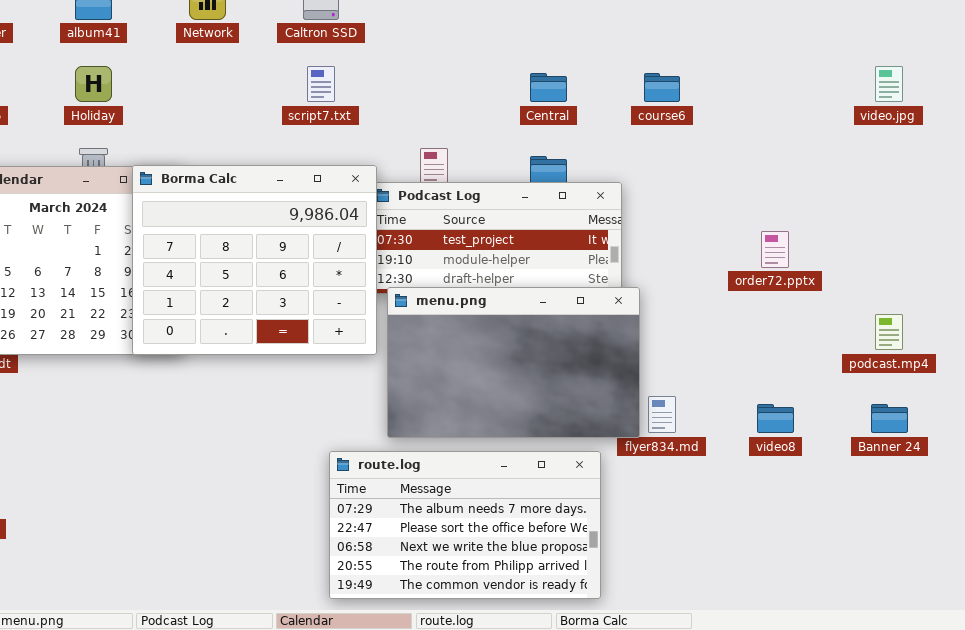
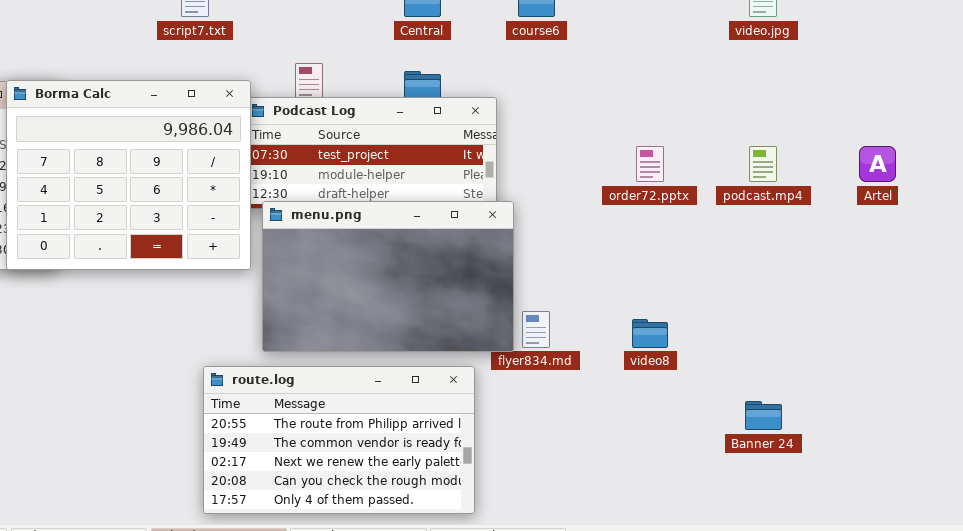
podcast.mp4: [875,314,903,350] -> [749,146,777,182], moved
Banner 24: [871,404,908,433] -> [745,401,782,430], moved
route.log: [329,451,601,599] -> [203,366,475,514], scrolled down 3 rows

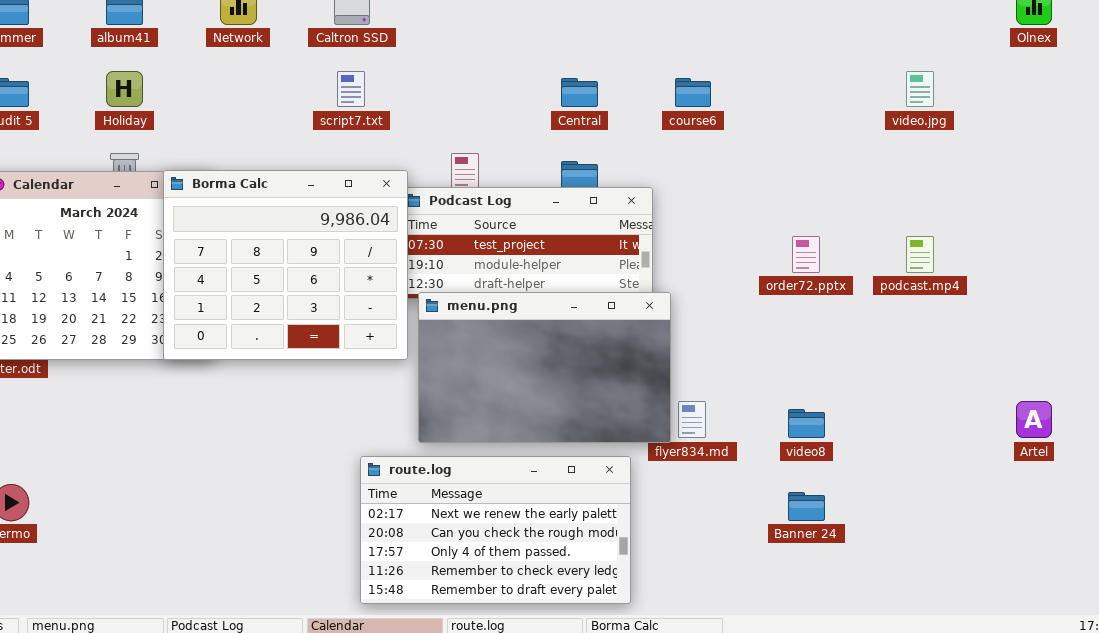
Artel: [859,146,896,182] -> [1016,401,1052,438], moved
route.log: [203,366,475,514] -> [360,456,631,604], scrolled down 2 rows
Banner 24: [745,401,782,430] -> [788,492,825,521], moved

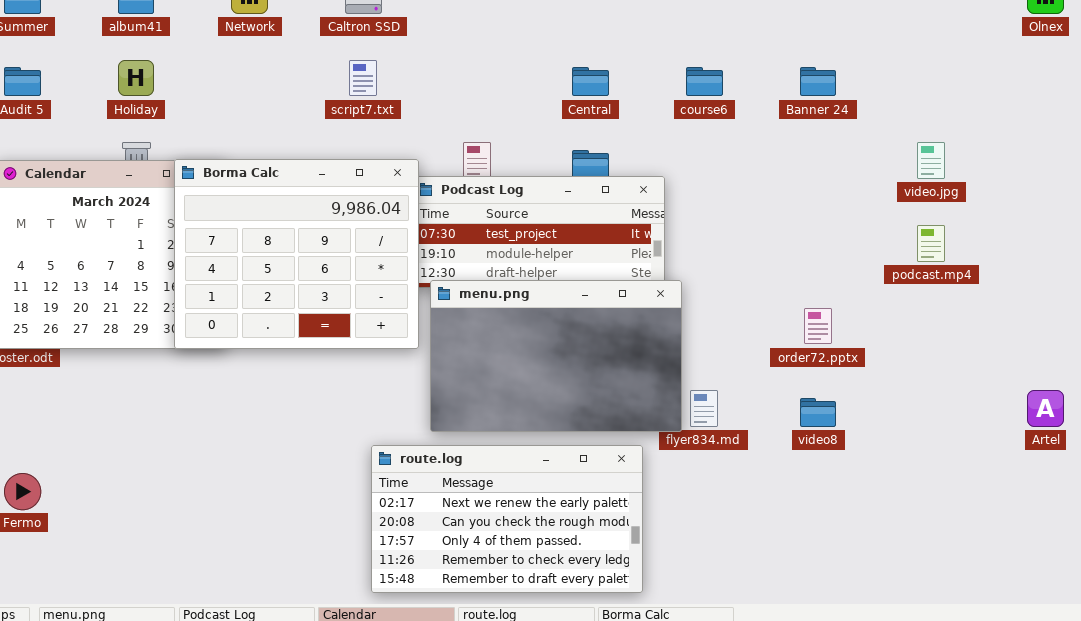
video.jpg: [906,71,934,107] -> [917,142,945,179], moved
order72.pptx: [792,236,820,273] -> [804,308,832,344], moved
Banner 24: [788,492,825,521] -> [800,67,836,96], moved

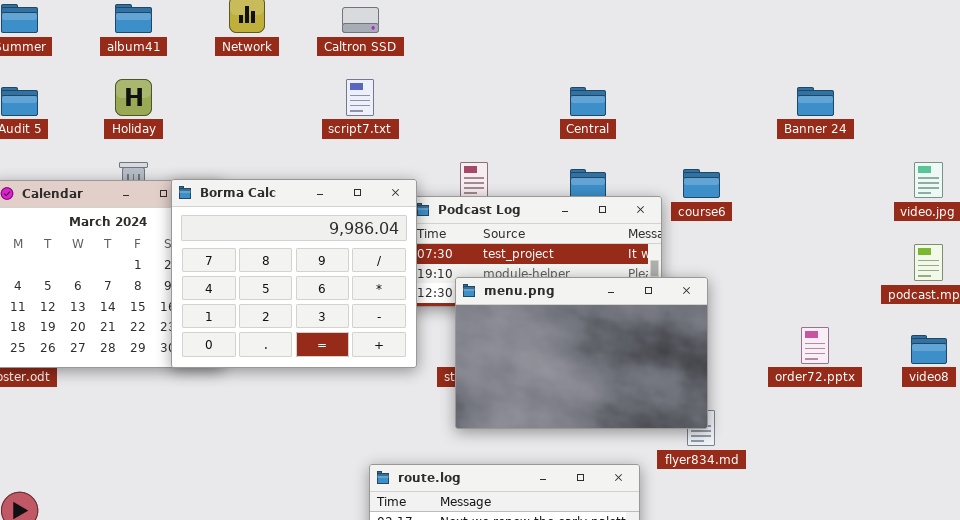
course6: [686,67,723,96] -> [683,169,720,198], moved
menu.png: [430,280,682,432] -> [455,277,708,429], moved
video8: [800,398,836,427] -> [911,335,947,364], moved

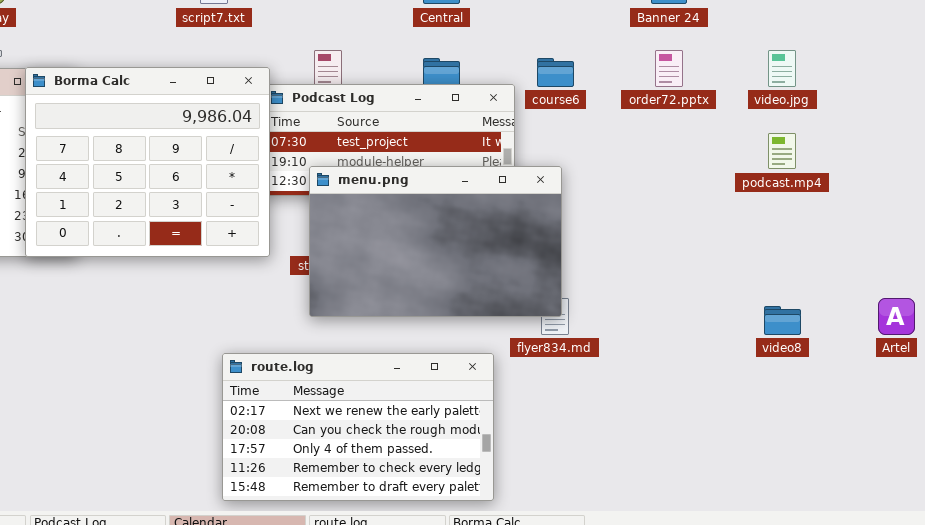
order72.pptx: [801,327,829,364] -> [655,50,683,87], moved
video8: [911,335,947,364] -> [764,306,801,335], moved

